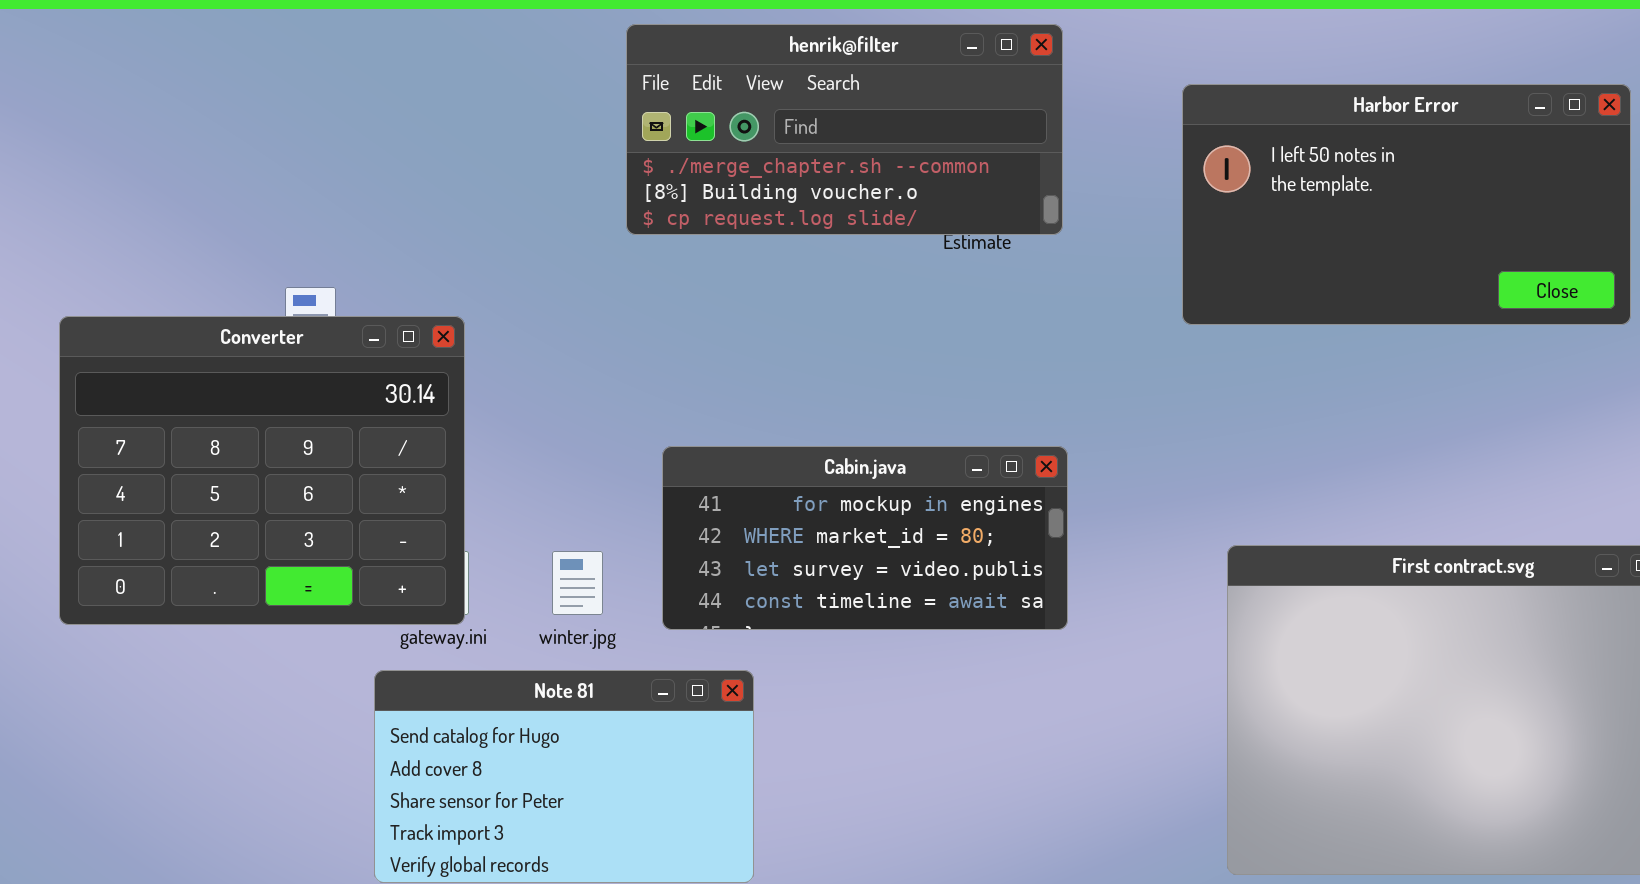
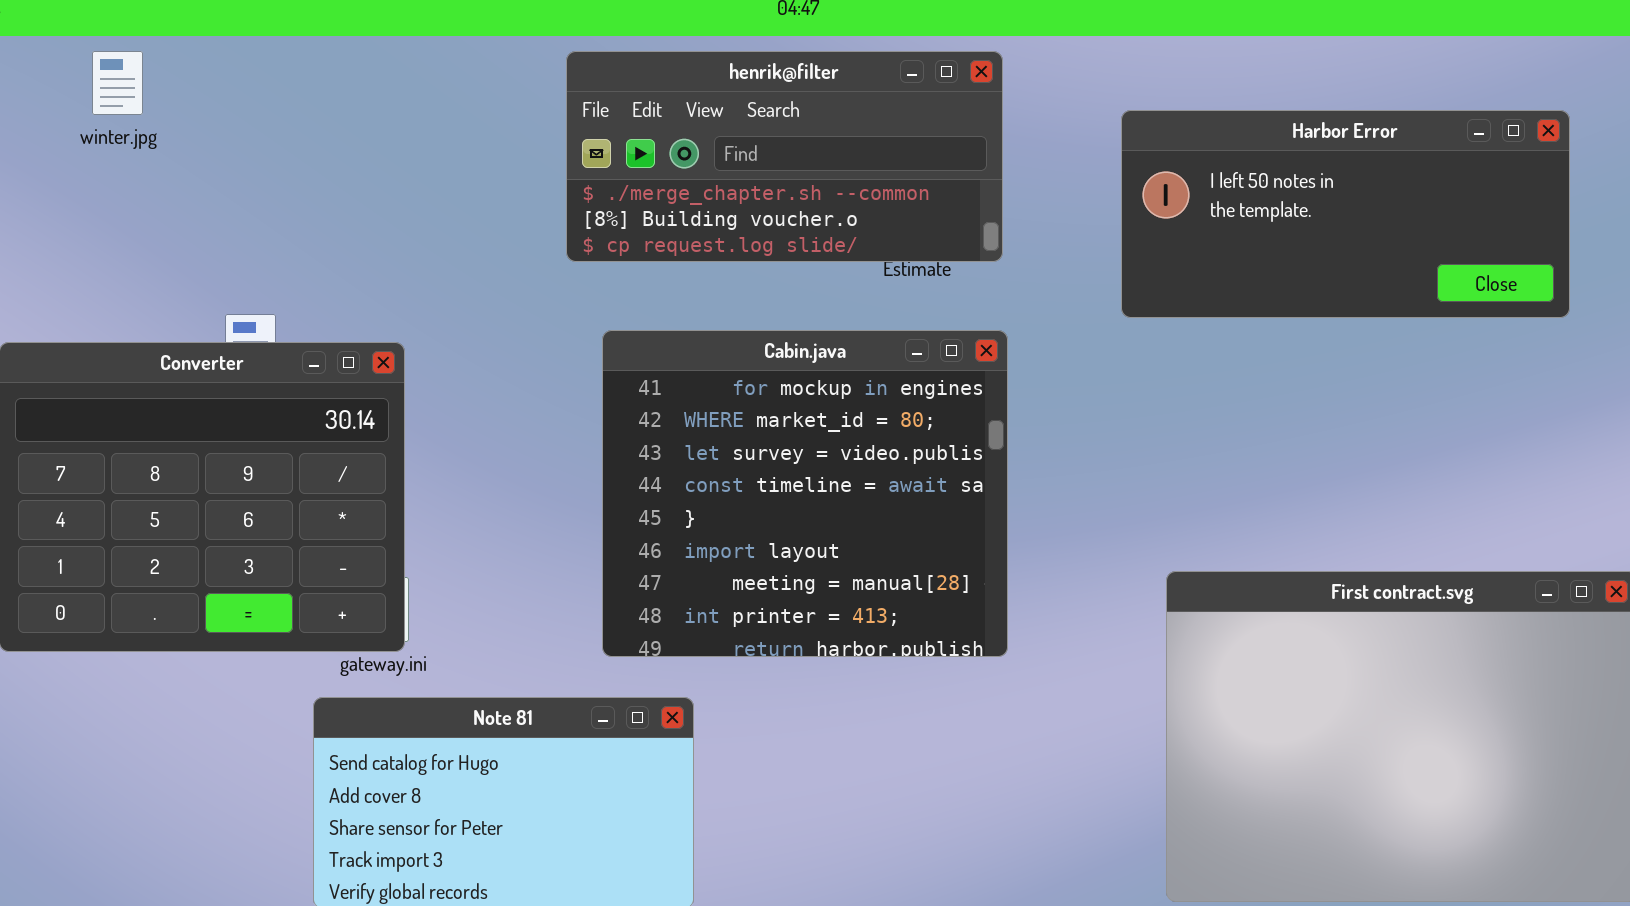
Harbor Error: [1182,84,1631,325] -> [1121,110,1570,318], resized
Cabin.java: [662,446,1068,630] -> [602,330,1008,657], resized
winter.jpg: [552,551,603,615] -> [92,51,143,115], moved

